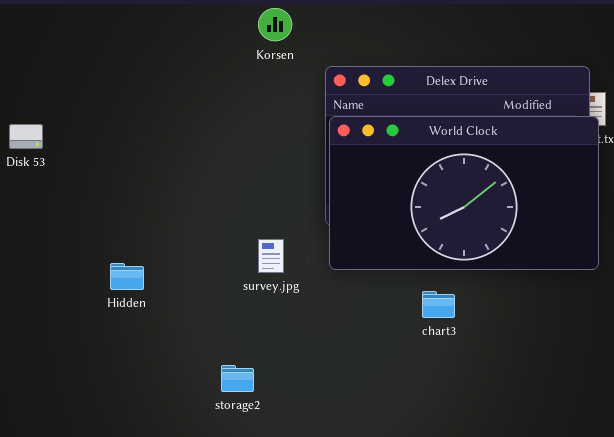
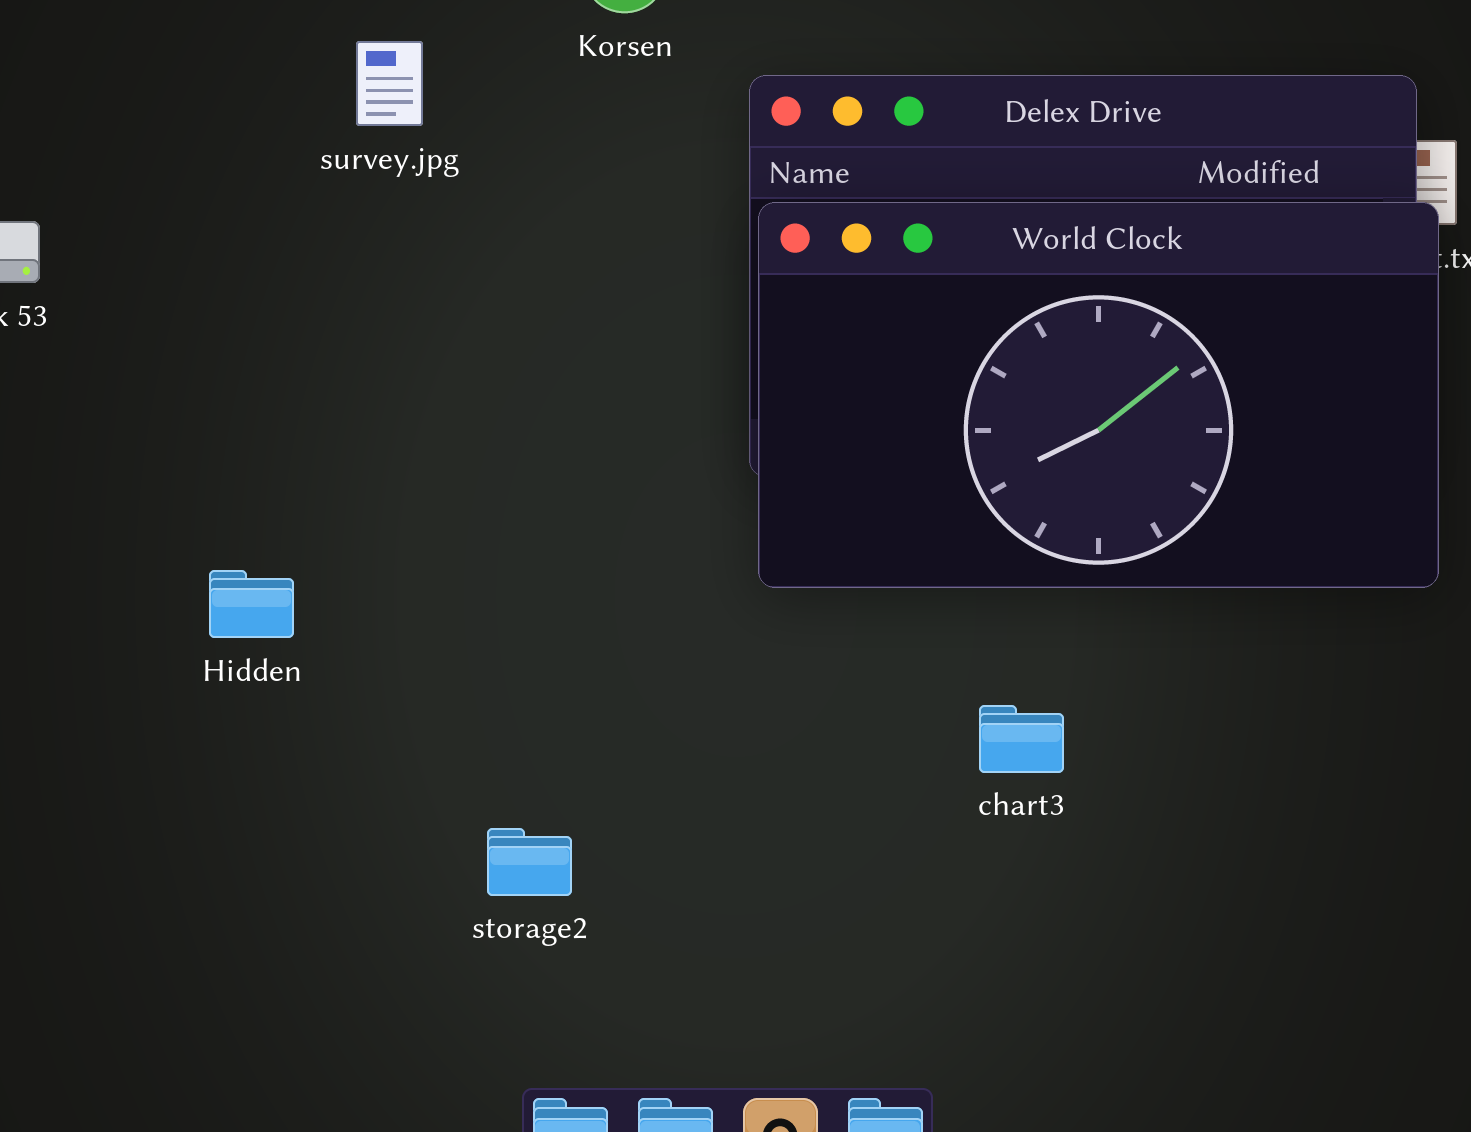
survey.jpg: [258,239,284,273] -> [356,41,423,126], moved
chart3: [422,291,455,318] -> [979,705,1064,773], moved

